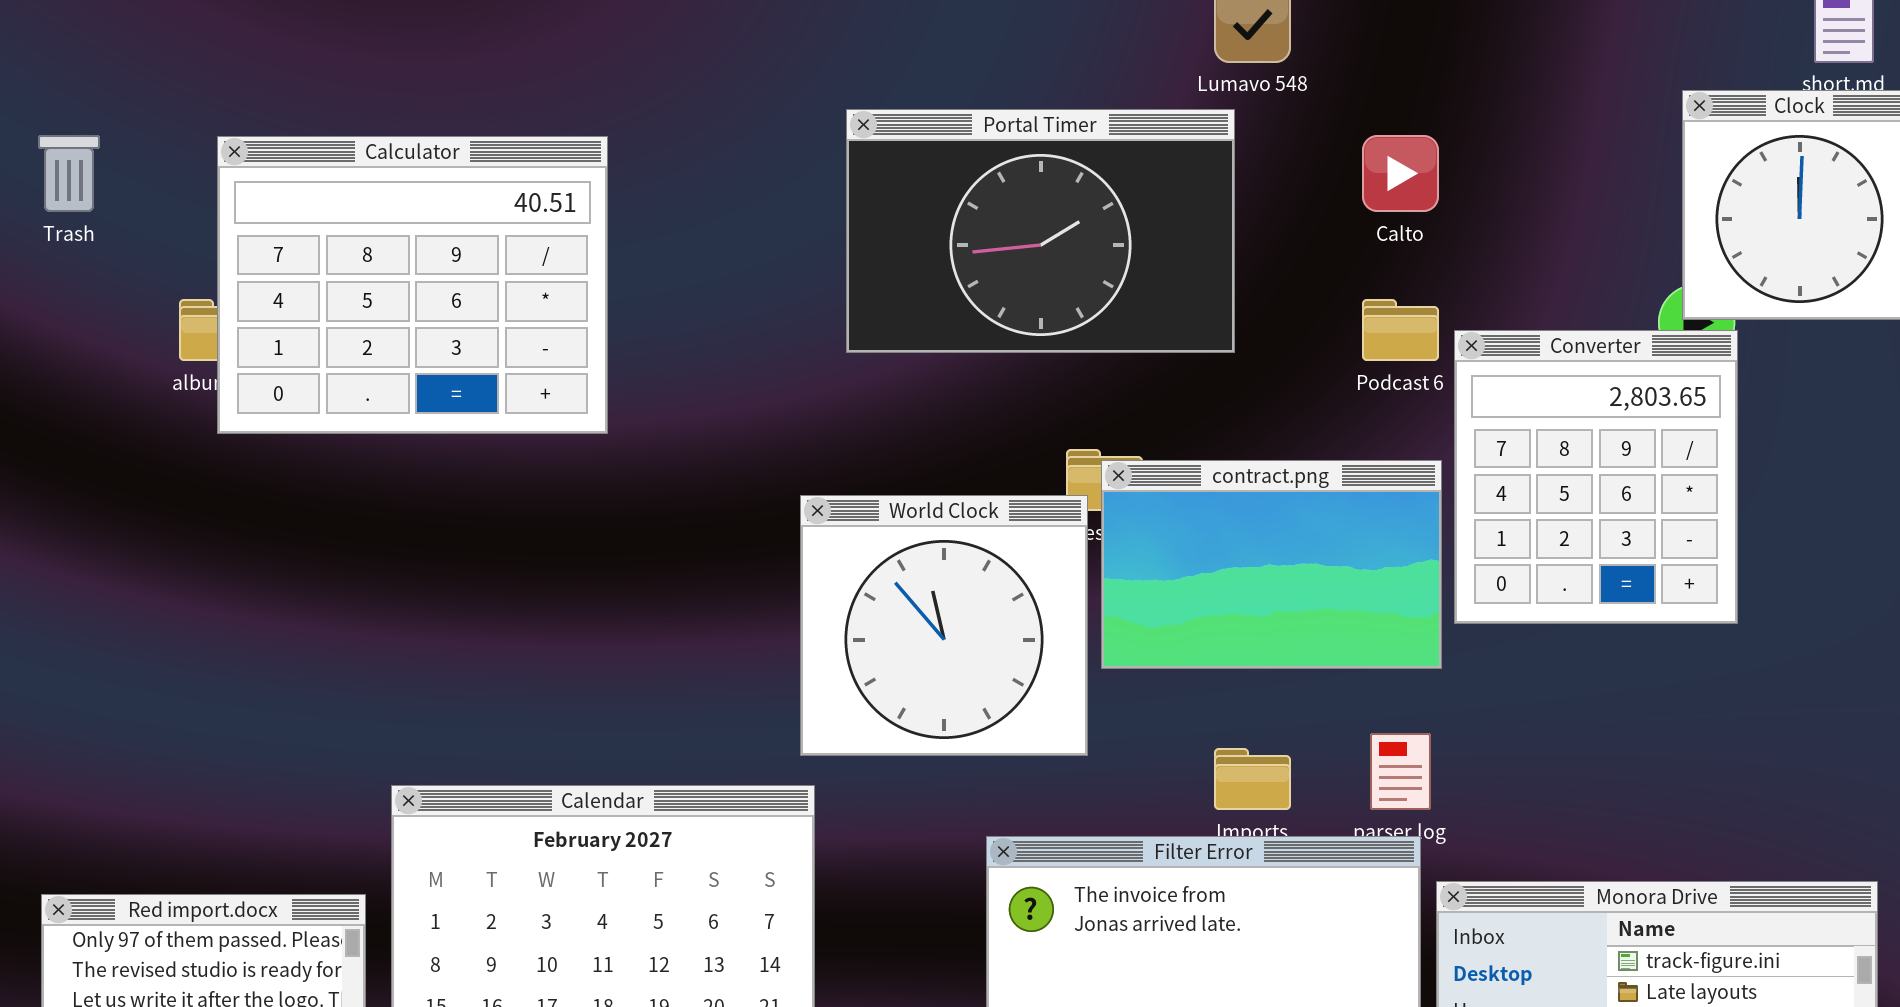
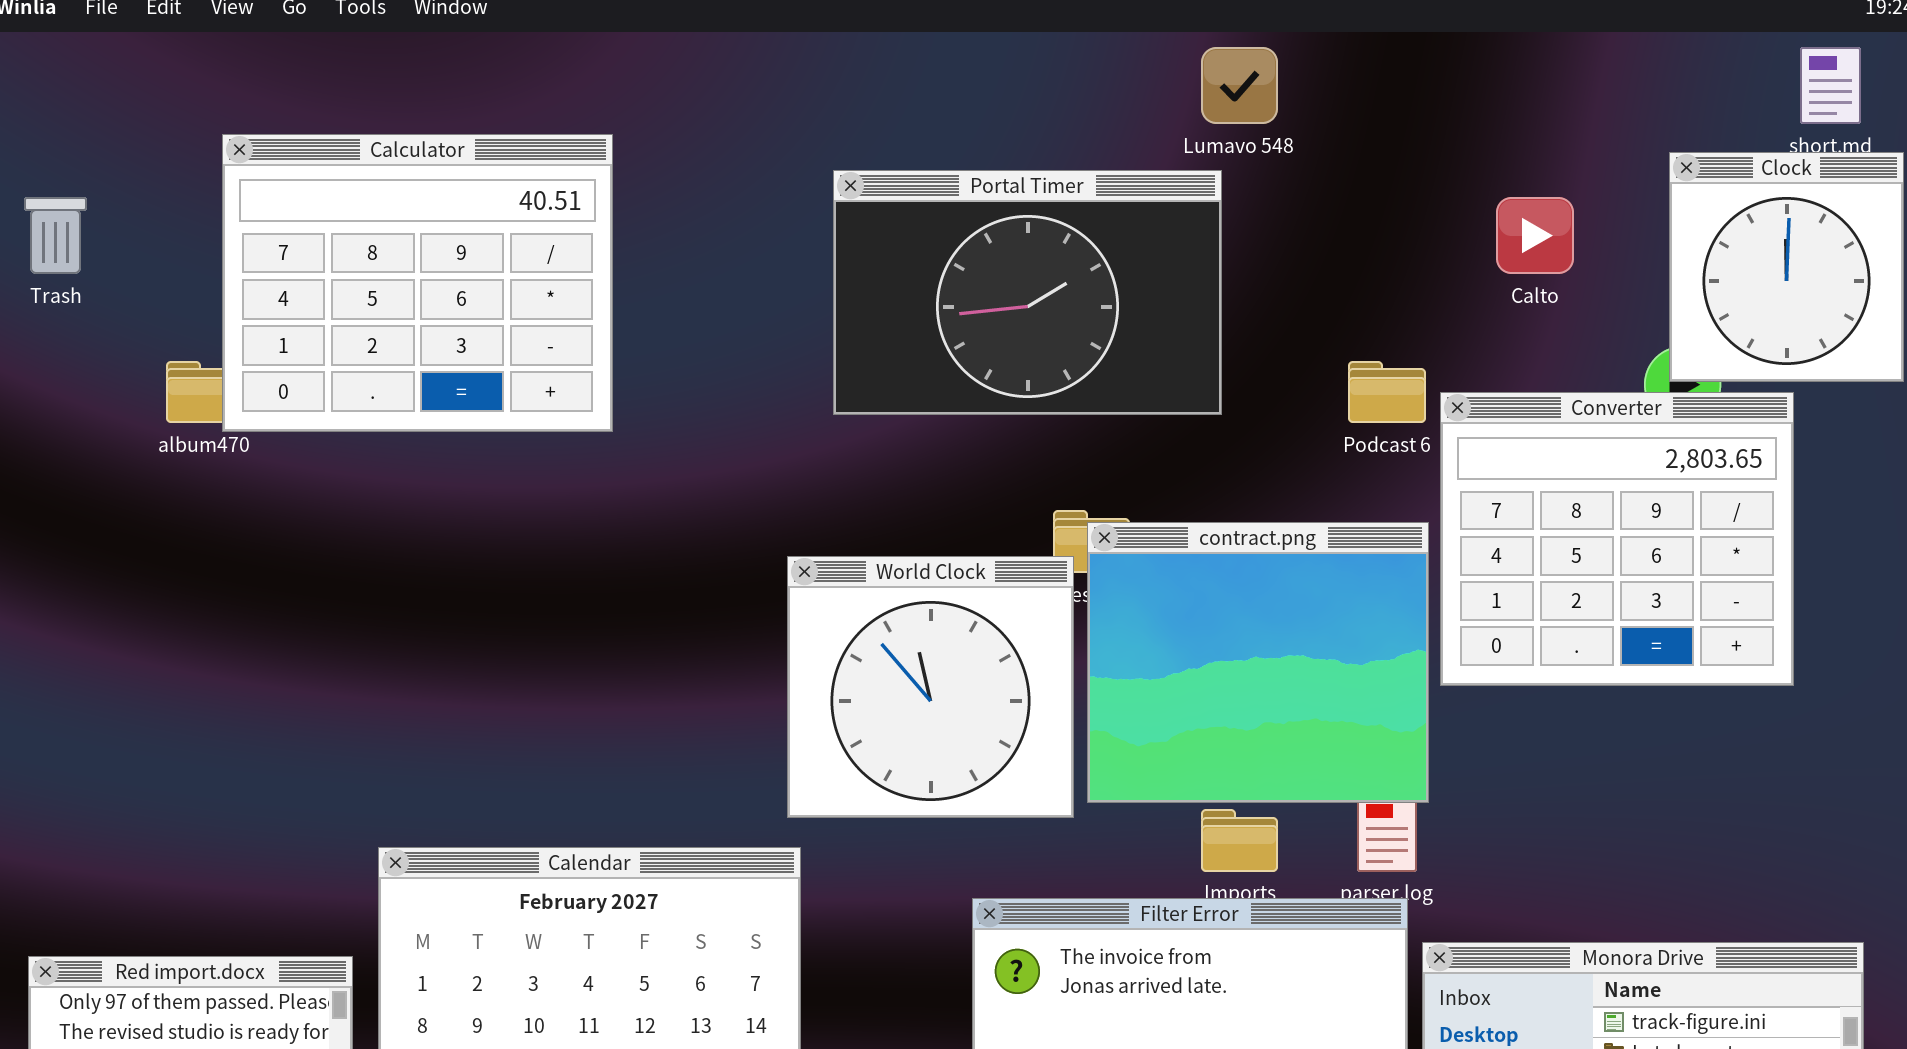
Calto: [1362,135,1439,212] -> [1496,197,1574,274], moved
Calculator: [217,136,608,434] -> [222,134,613,432], moved
Converter: [1454,330,1738,624] -> [1440,392,1794,686], resized
contract.png: [1101,460,1442,669] -> [1087,522,1429,803], resized

